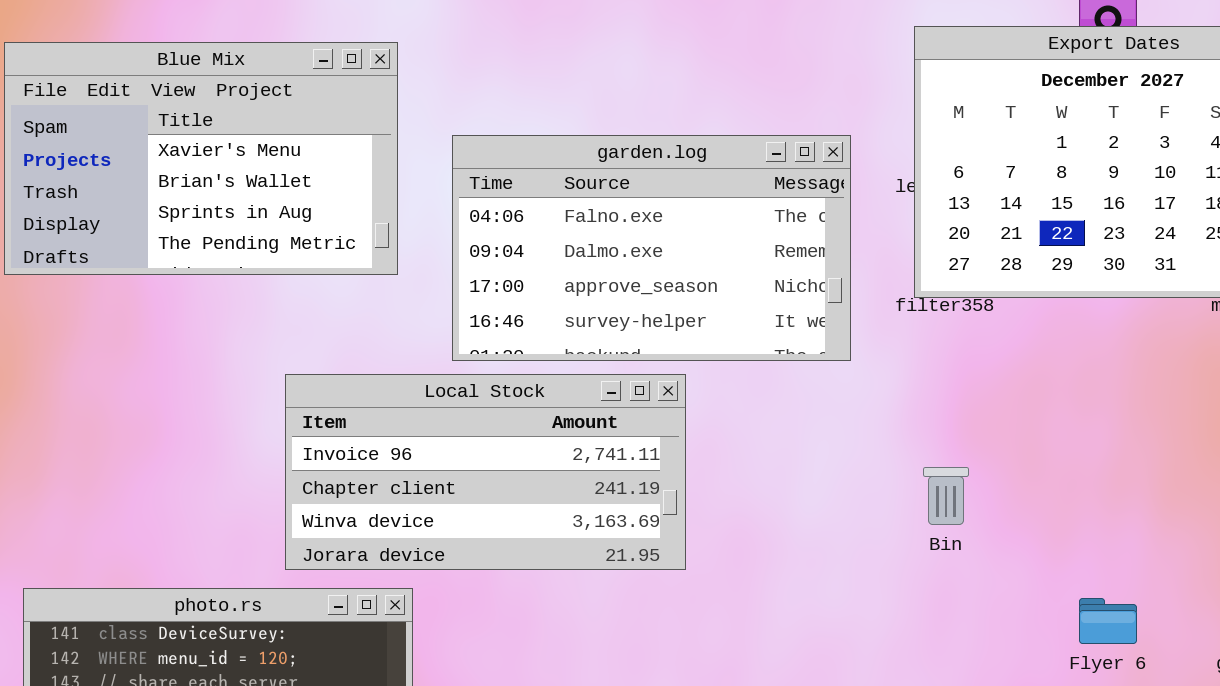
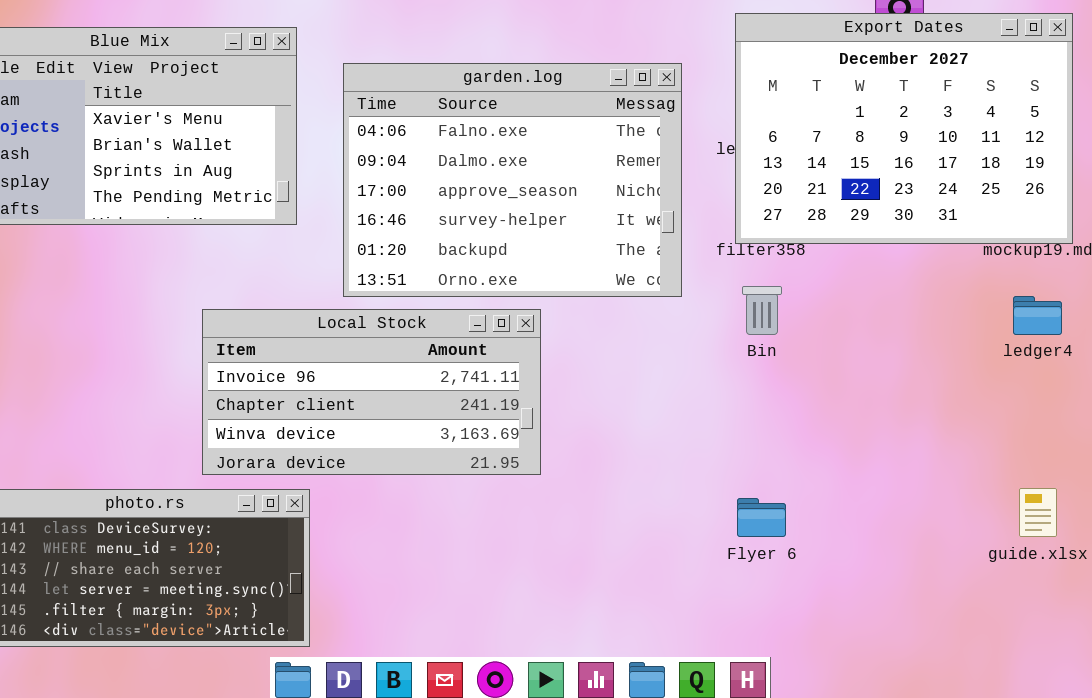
garden.log: [452,135,851,361] -> [343,63,682,297], resized
Bin: [923,467,969,525] -> [742,286,782,335], moved
Flyer 6: [1079,598,1137,644] -> [737,498,786,537], moved

